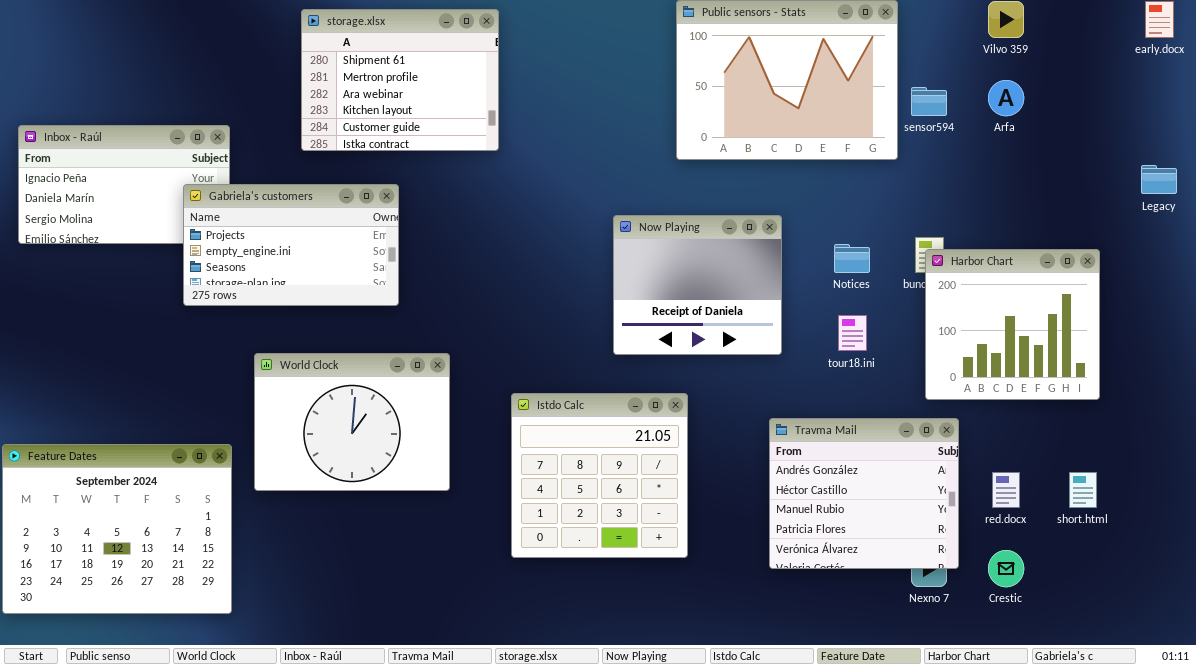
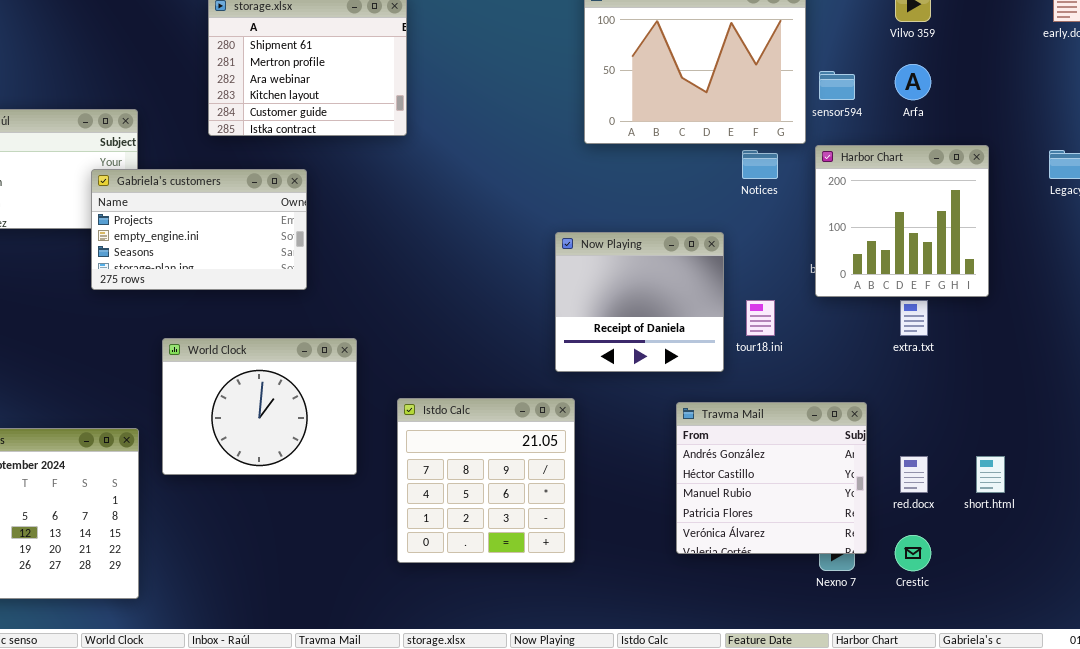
Now Playing: [613,215,782,355] -> [555,232,724,372], moved
Notices: [834,244,870,273] -> [742,150,778,179], moved
Harbor Chart: [925,249,1100,400] -> [815,145,989,297], moved
Istdo Calc: [511,393,688,558] -> [397,398,575,563], moved

